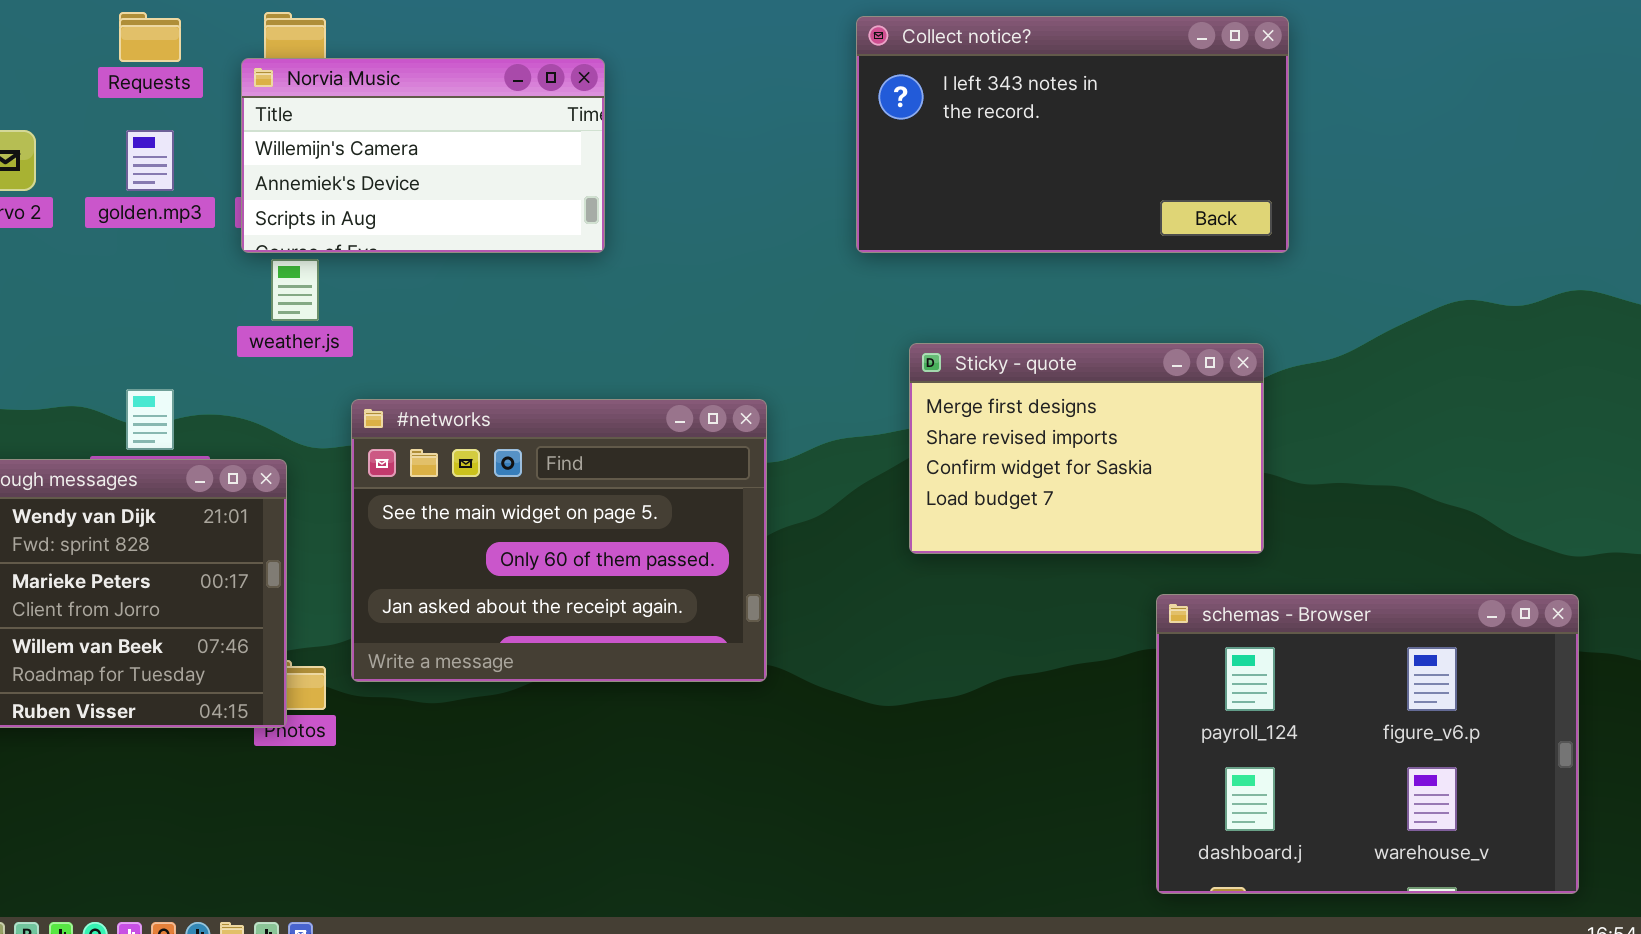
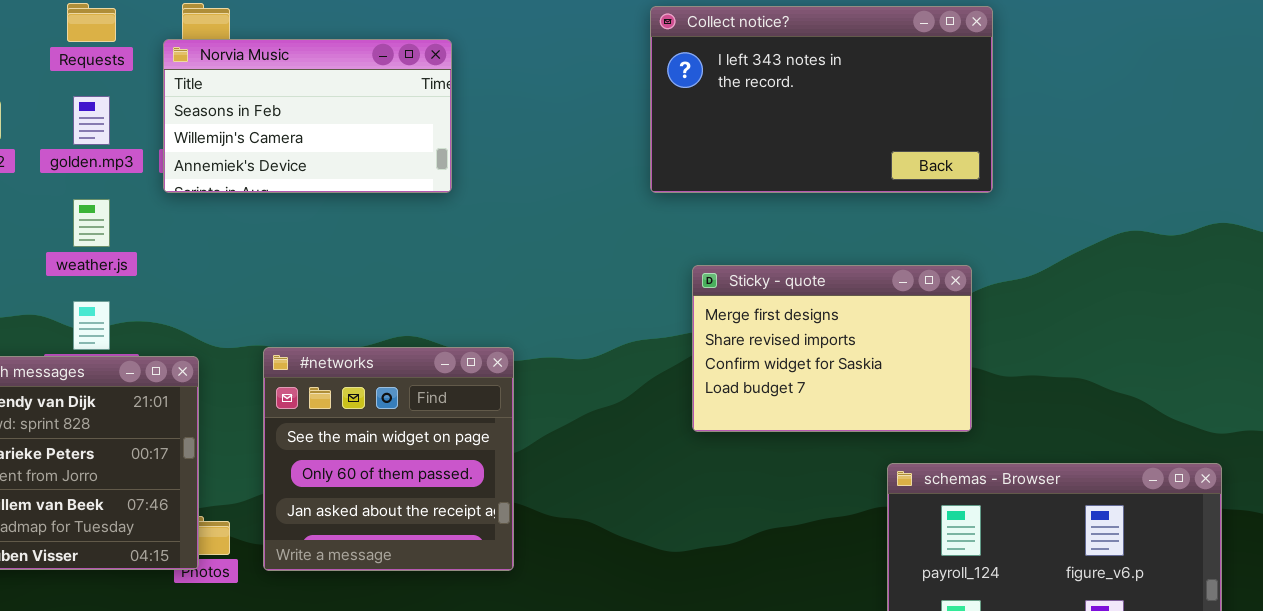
Norvia Music: [241,58,605,253] -> [163,39,452,193], scrolled up 1 row
weather.js: [271,259,319,321] -> [73,199,110,247], moved
#networks: [351,399,767,682] -> [263,347,514,571], moved, resized

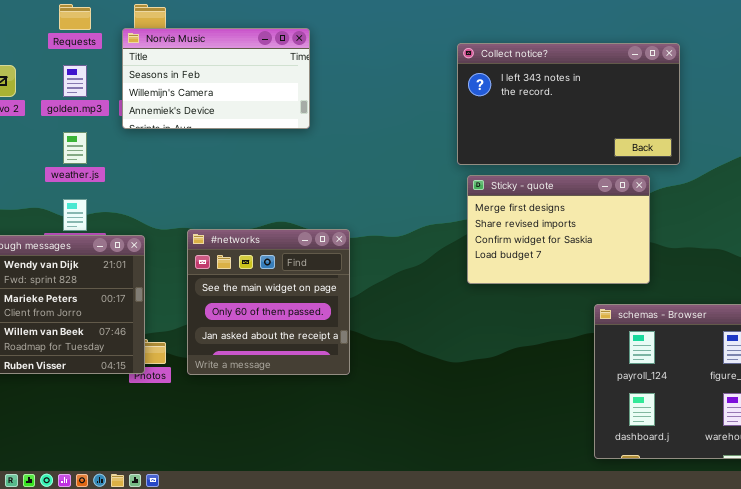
Collect notice?: [650,6,993,193] -> [457,43,680,165], moved

